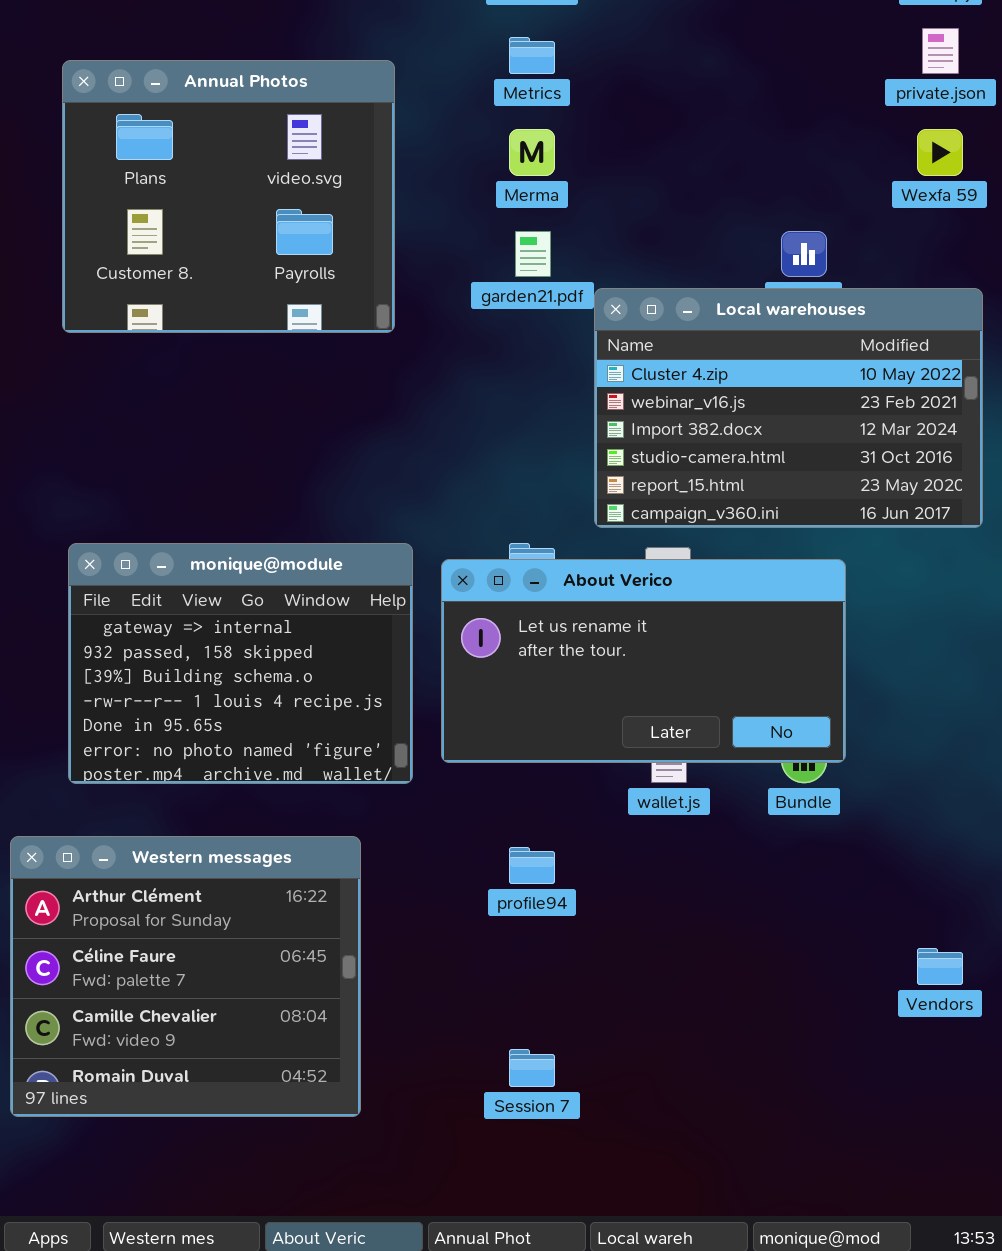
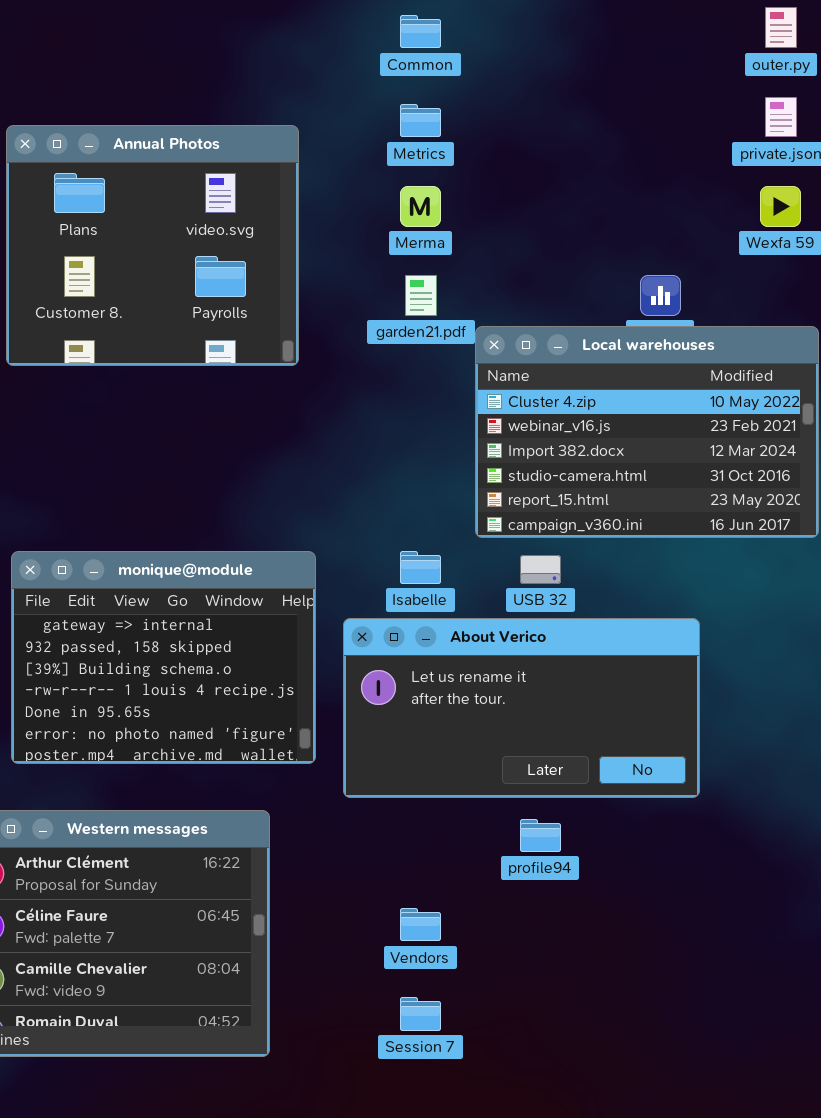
About Verico: [441,559,846,763] -> [343,618,700,798], moved
profile94: [509,847,555,884] -> [520,819,561,852], moved
Vendors: [917,948,963,985] -> [400,908,441,941], moved

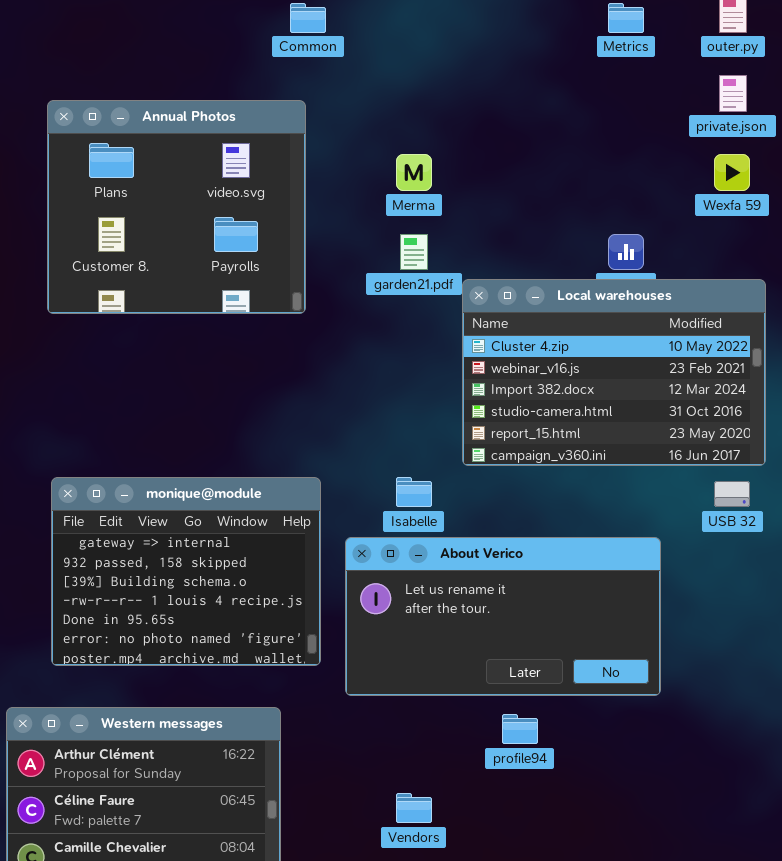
Common: [400,15,441,48] -> [290,3,326,33], moved
Metrics: [400,104,441,137] -> [608,3,644,33], moved
USB 32: [520,555,561,584] -> [714,481,750,507], moved

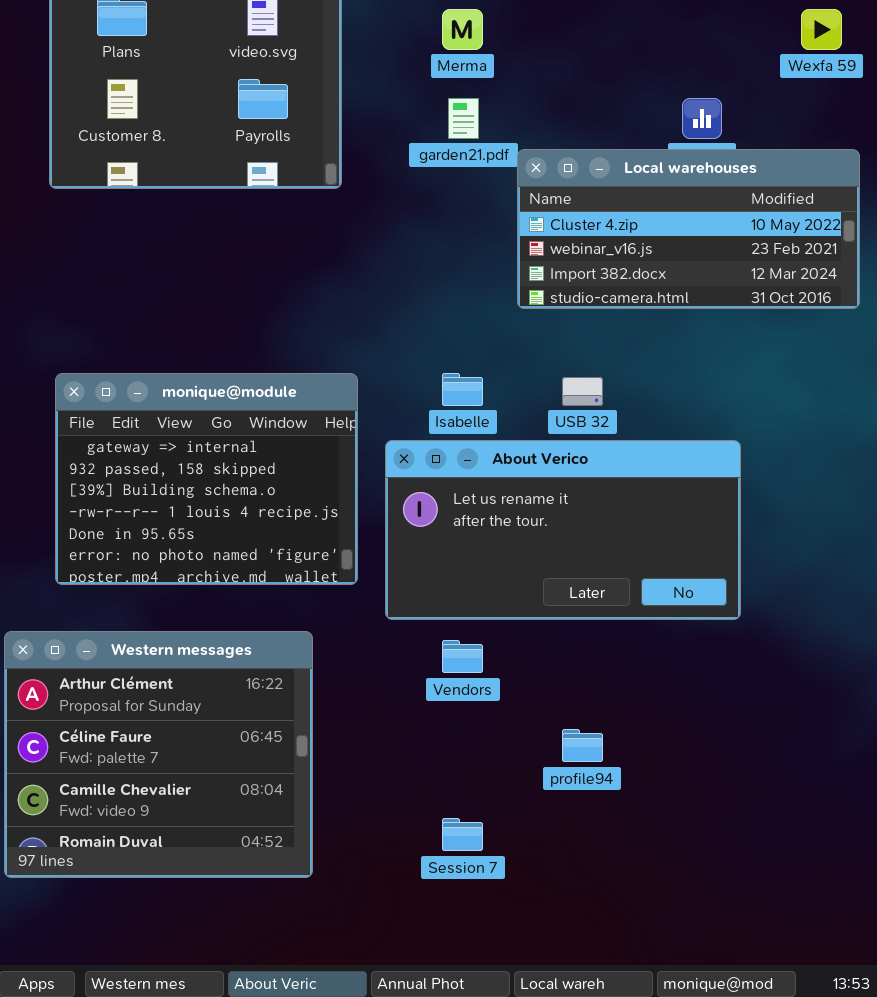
Local warehouses: [462,279,766,466] -> [517,149,860,309], resized
USB 32: [714,481,750,507] -> [562,377,603,406], moved
profile94: [502,714,538,744] -> [562,729,603,762], moved
Vendors: [396,793,432,823] -> [442,640,483,673], moved

